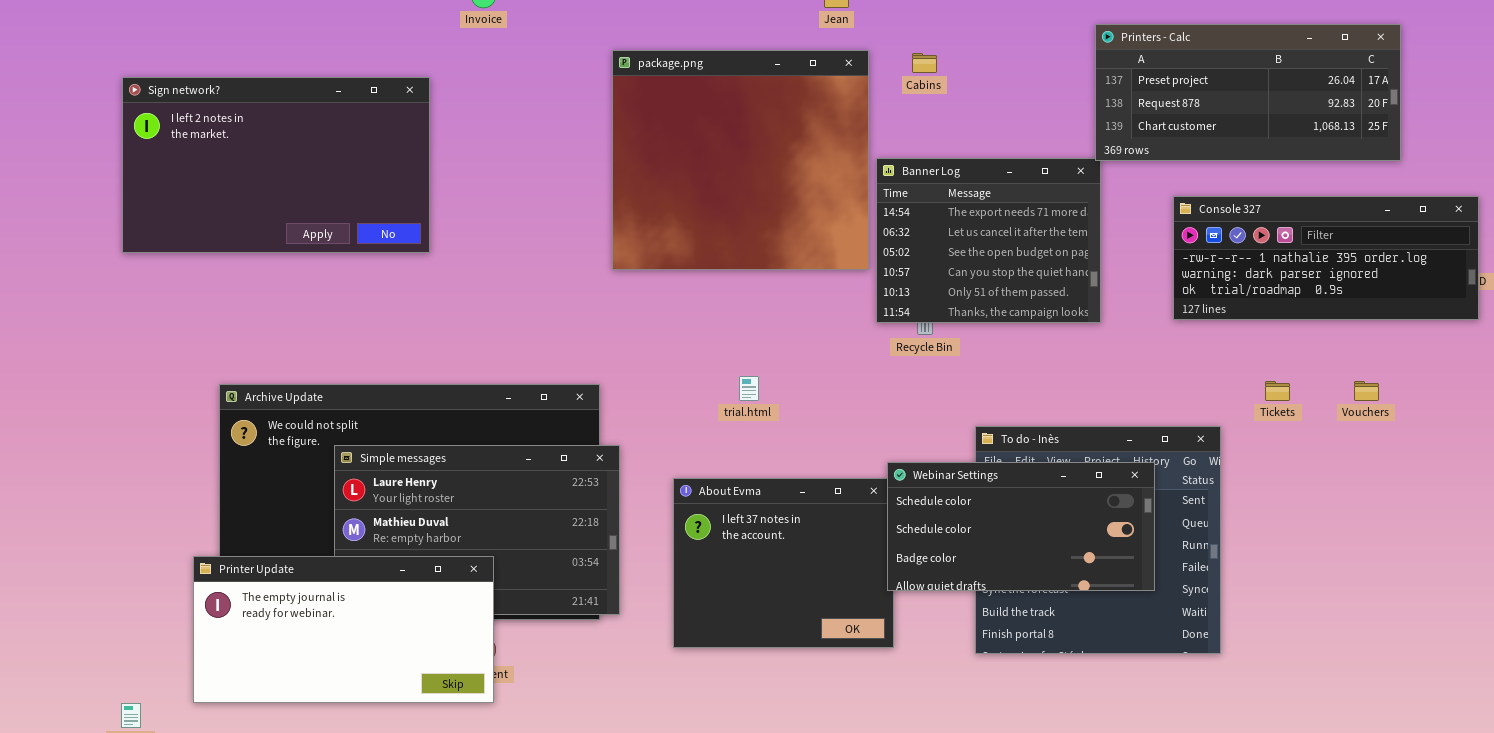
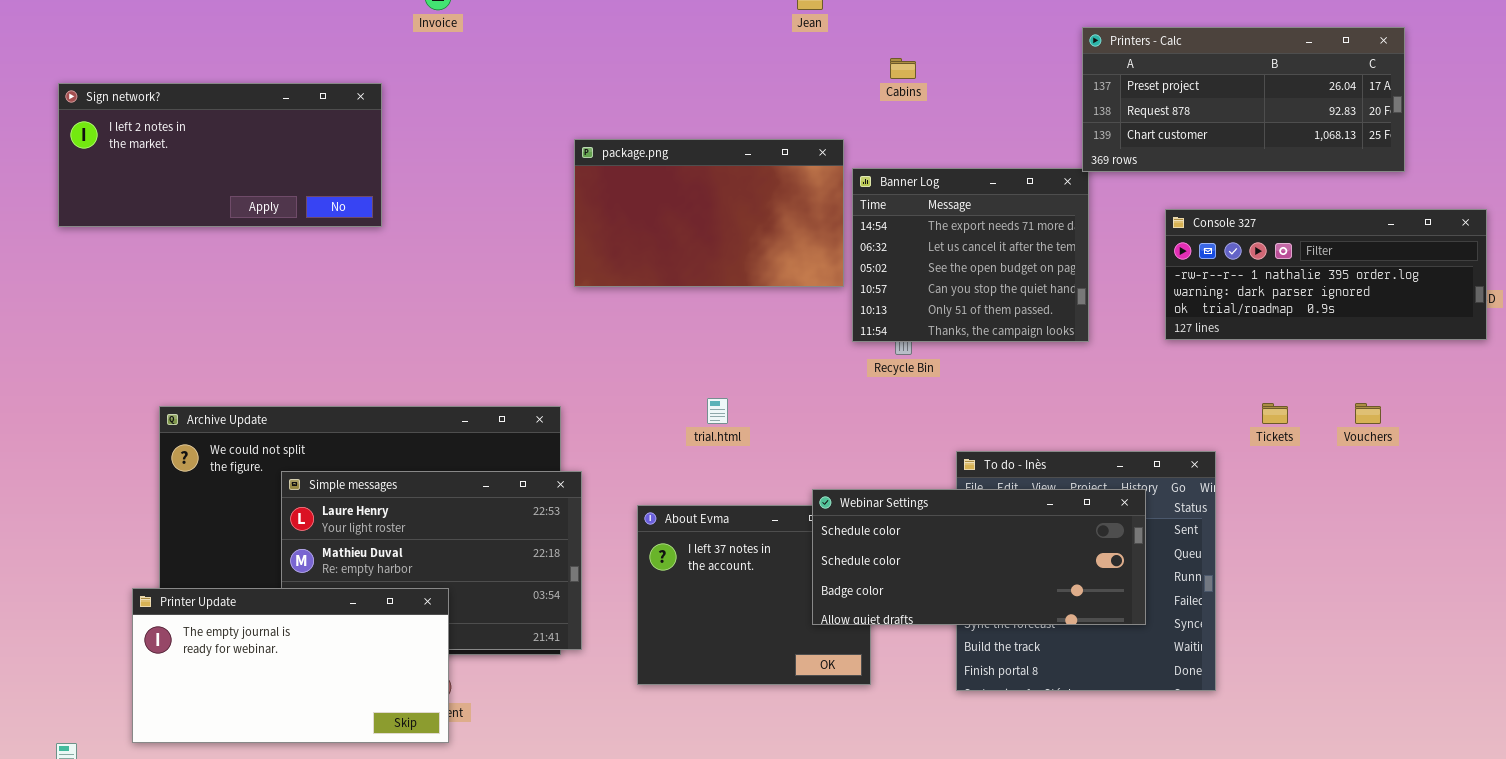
package.png: [612,50,869,270] -> [574,139,844,287], resized
Sign network?: [122,77,430,253] -> [58,83,382,227], resized
Webinar Settings: [887,462,1155,591] -> [812,489,1146,625], resized

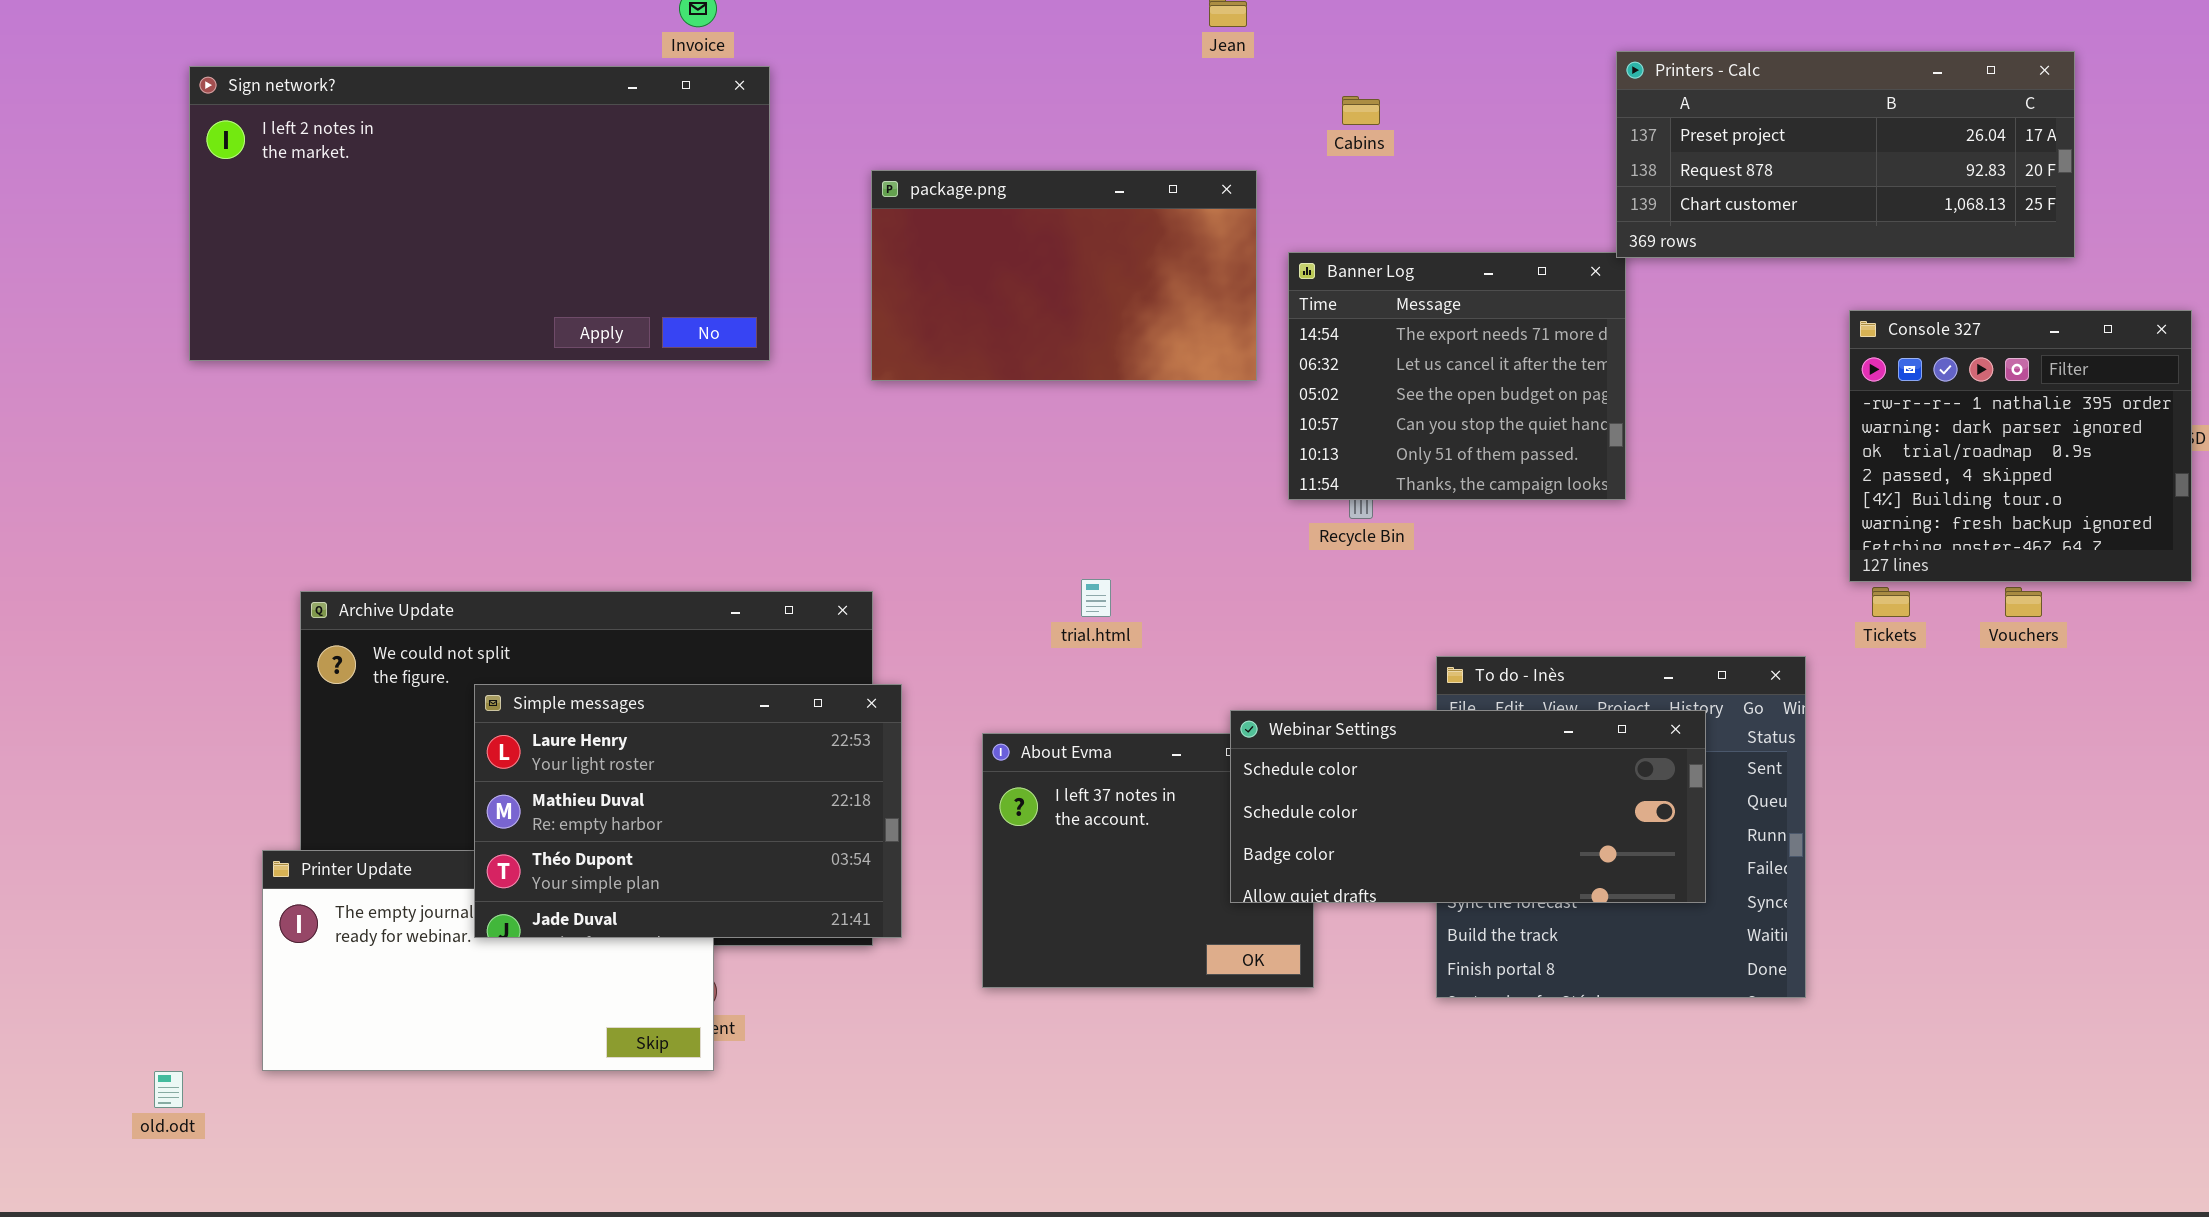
Sign network?: [58,83,382,227] -> [189,66,770,361], moved, resized
package.png: [574,139,844,287] -> [871,170,1257,381], moved
Console 327: [1165,209,1487,340] -> [1849,310,2192,582], resized
Simple messages: [281,471,582,650] -> [474,684,902,938], raised

